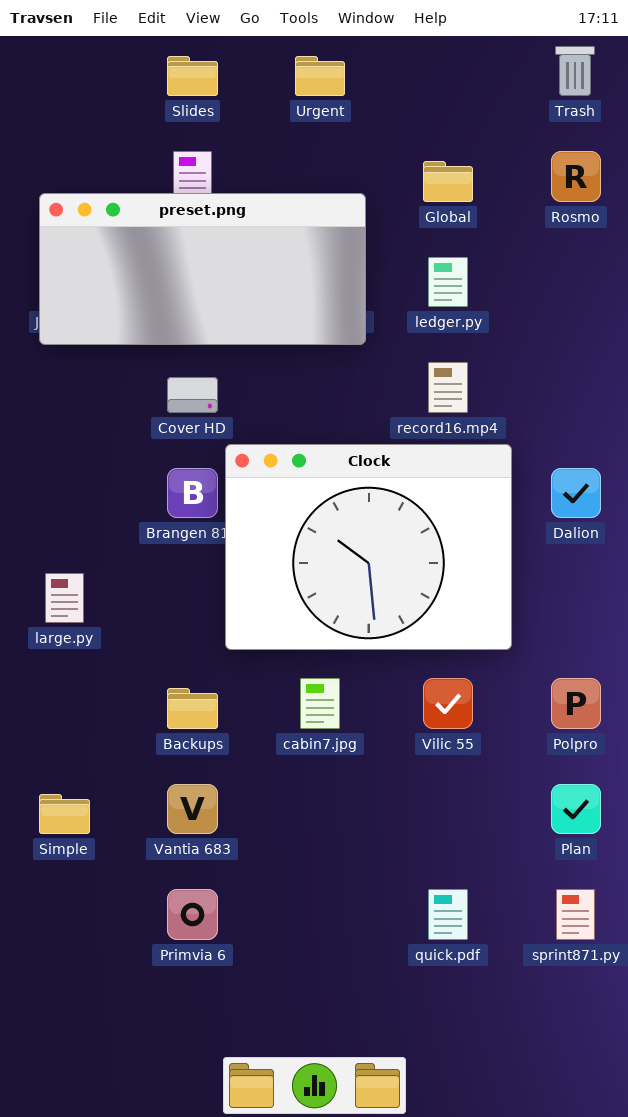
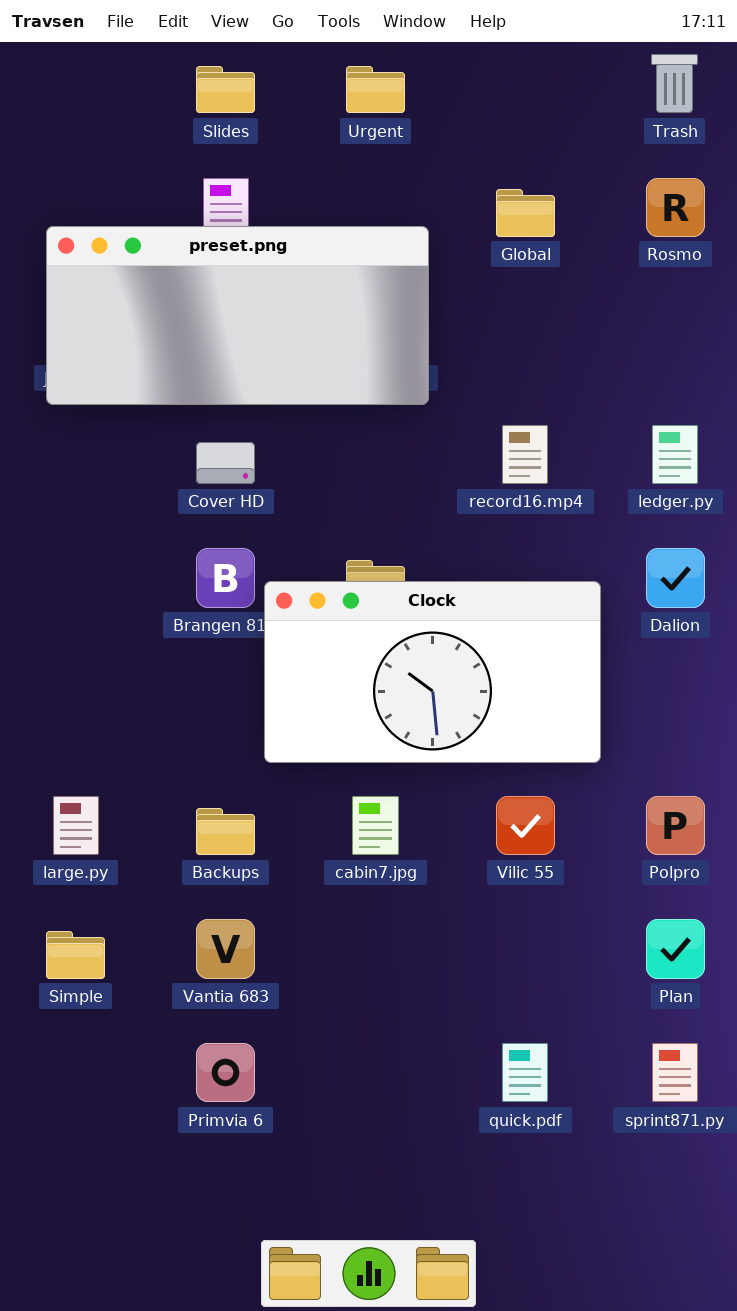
ledger.py: [428,257,468,307] -> [652,425,698,484], moved
Clock: [225,444,512,650] -> [264,581,601,763], resized
large.py: [45,573,84,623] -> [53,796,99,855], moved

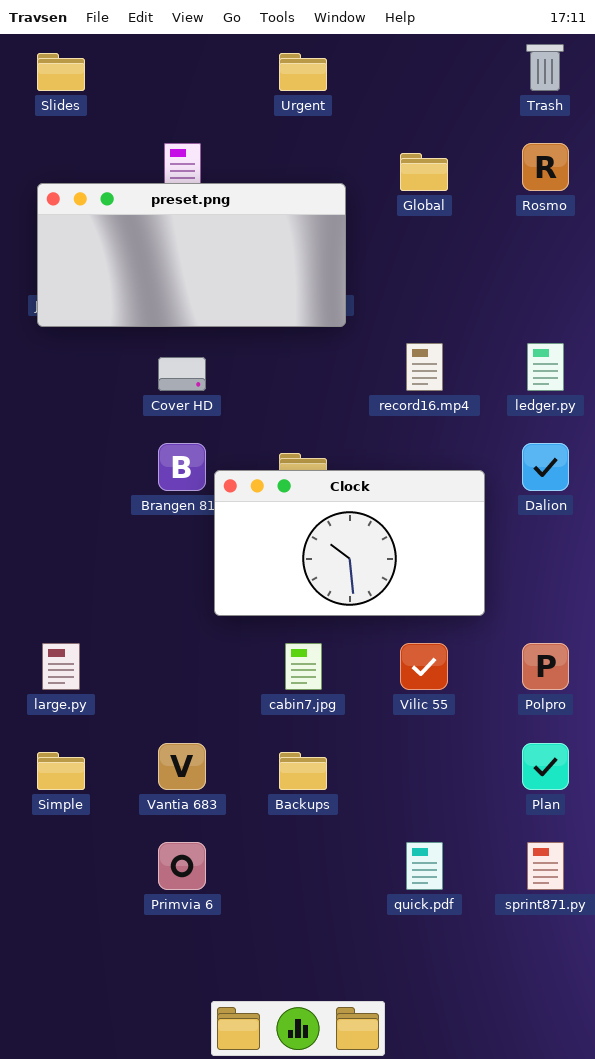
Slides: [196,66,255,113] -> [37,53,85,91], moved
Backups: [196,808,255,855] -> [279,752,327,790], moved

